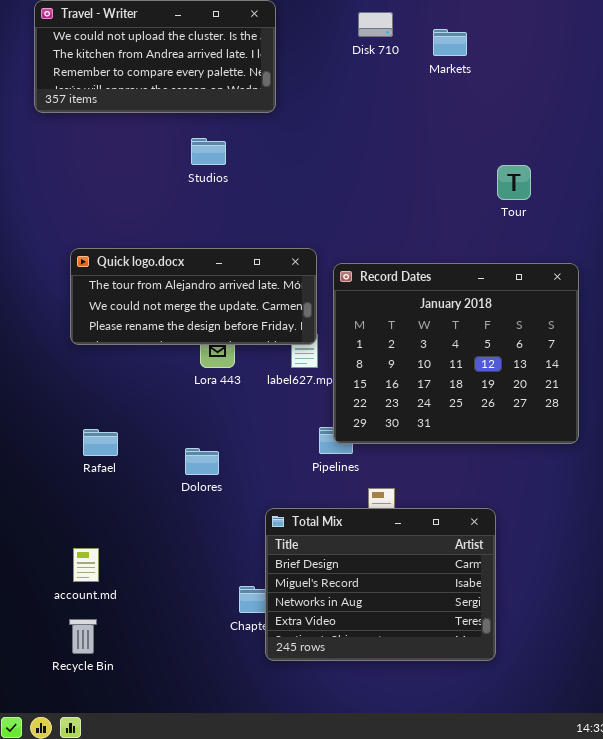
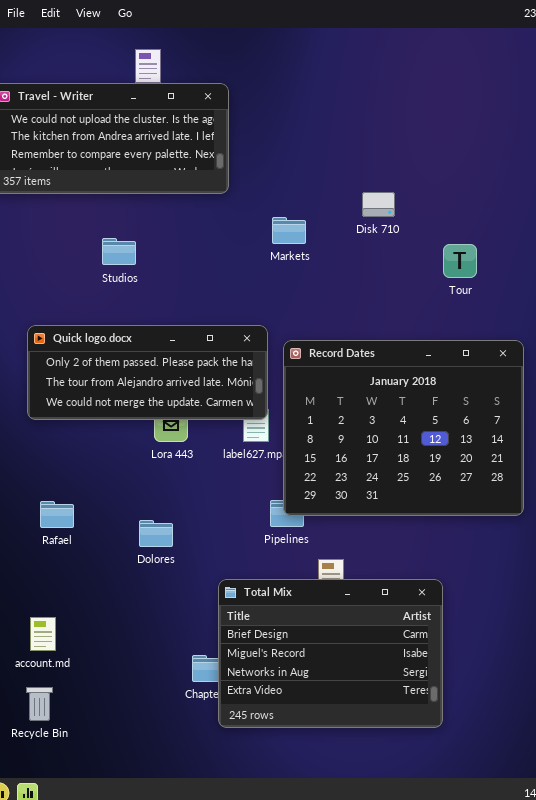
Disk 710: [358,12,393,37] -> [362,192,395,217], moved
Markets: [433,29,467,56] -> [272,217,306,244], moved
Studios: [191,138,226,165] -> [102,238,136,265], moved
Quick logo.docx: [70,248,317,345] -> [27,325,268,420], scrolled up 1 row

